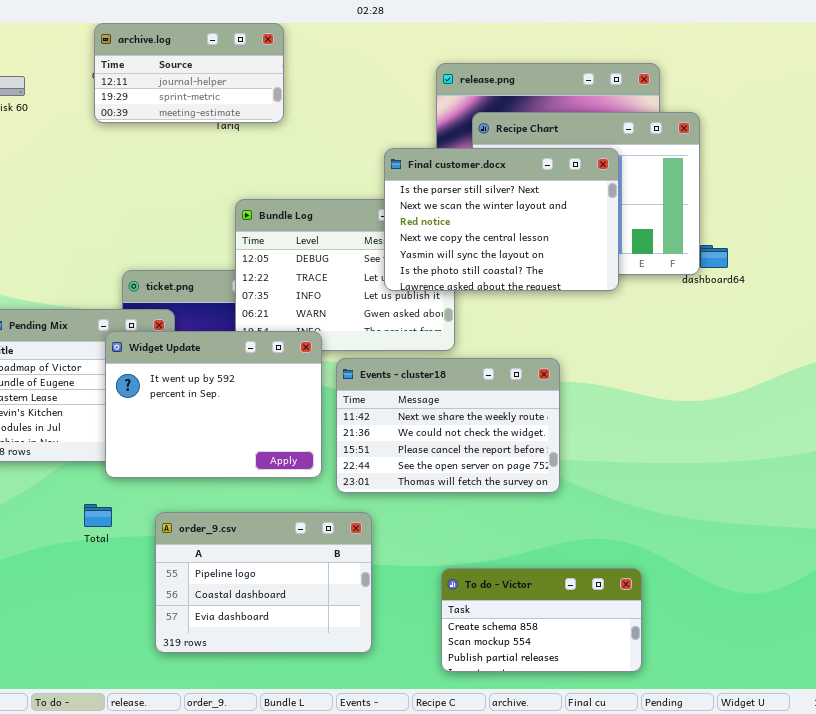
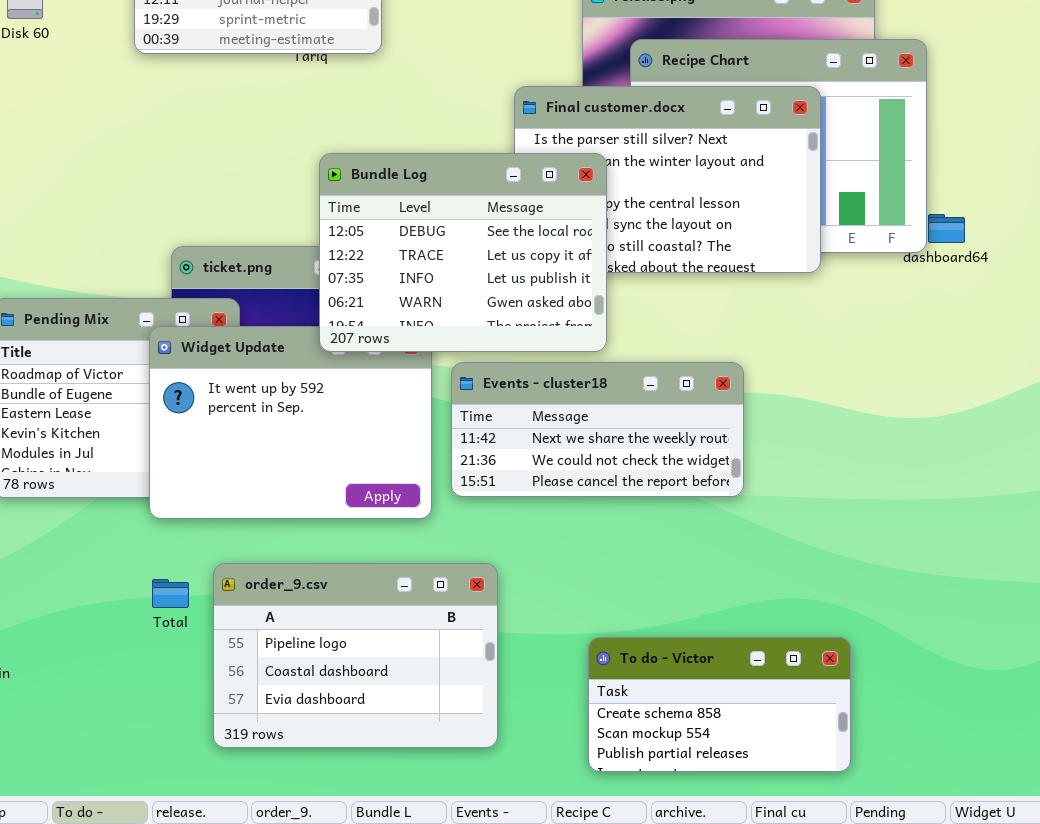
Bundle Log: [235,199,455,351] -> [319,153,607,352], raised
Events - cluster18: [336,358,560,493] -> [451,362,744,497], resized
Total: [84,504,112,527] -> [152,579,189,608], moved

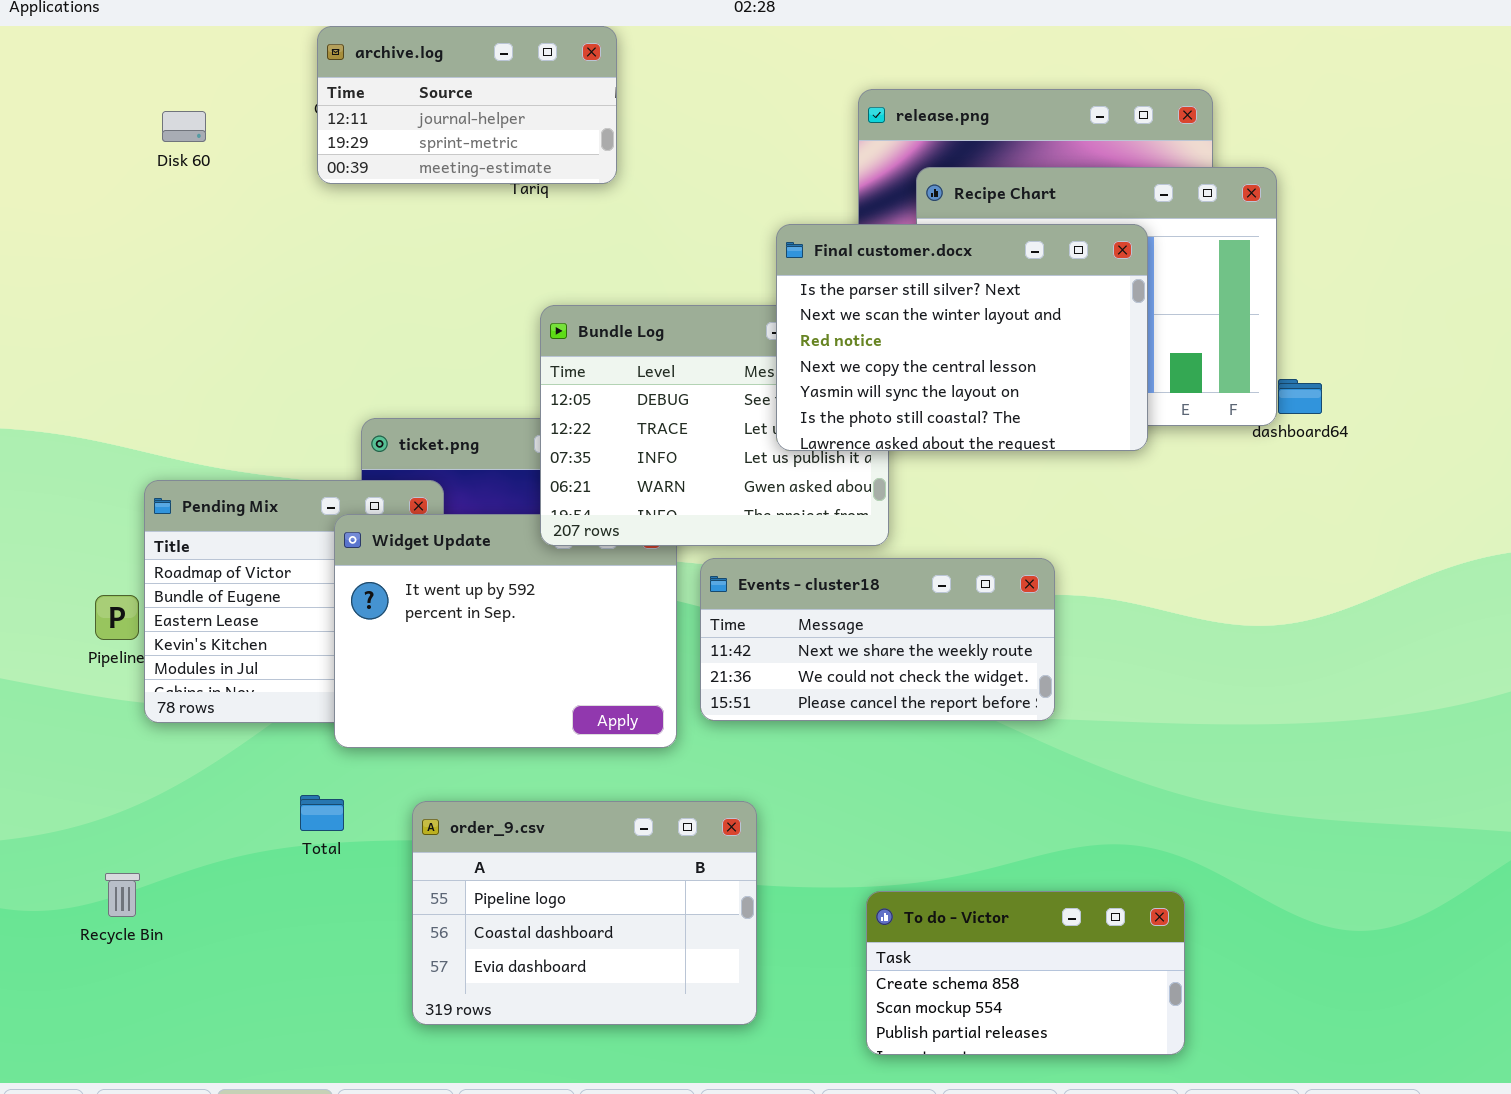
Final customer.docx: [514,86,821,273] -> [776,224,1148,451], raised
Total: [152,579,189,608] -> [300,795,344,831], moved

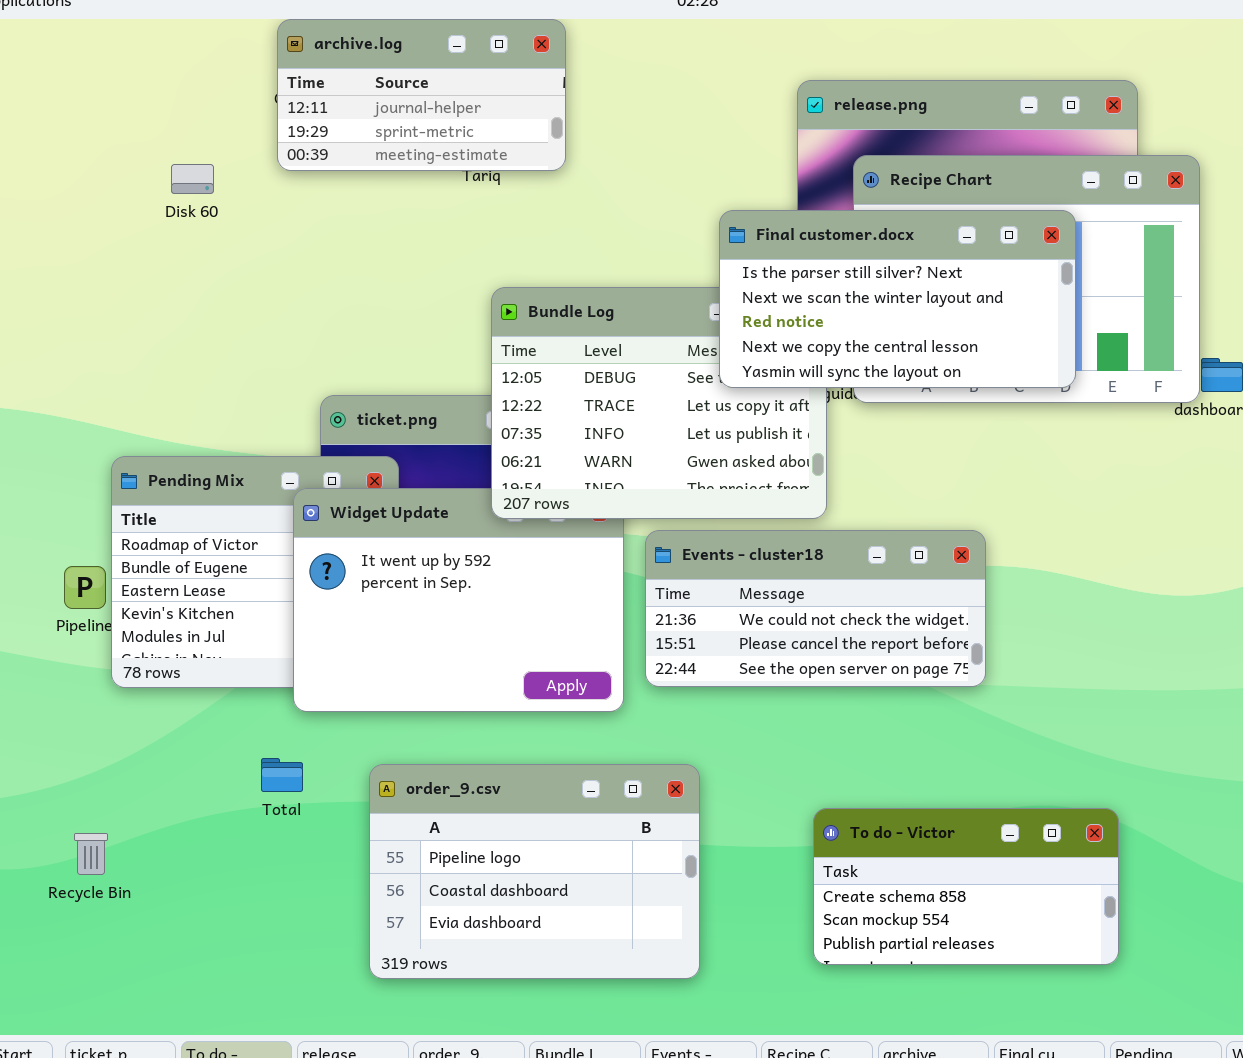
Disk 60: [162,111,206,142] -> [171,164,214,194], moved
Final customer.docx: [776,224,1148,451] -> [719,210,1076,388], resized
Events - cluster18: [700,558,1055,721] -> [645,530,986,687], scrolled down 1 row
To do - Victor: [866,891,1185,1055] -> [813,808,1119,965], moved

